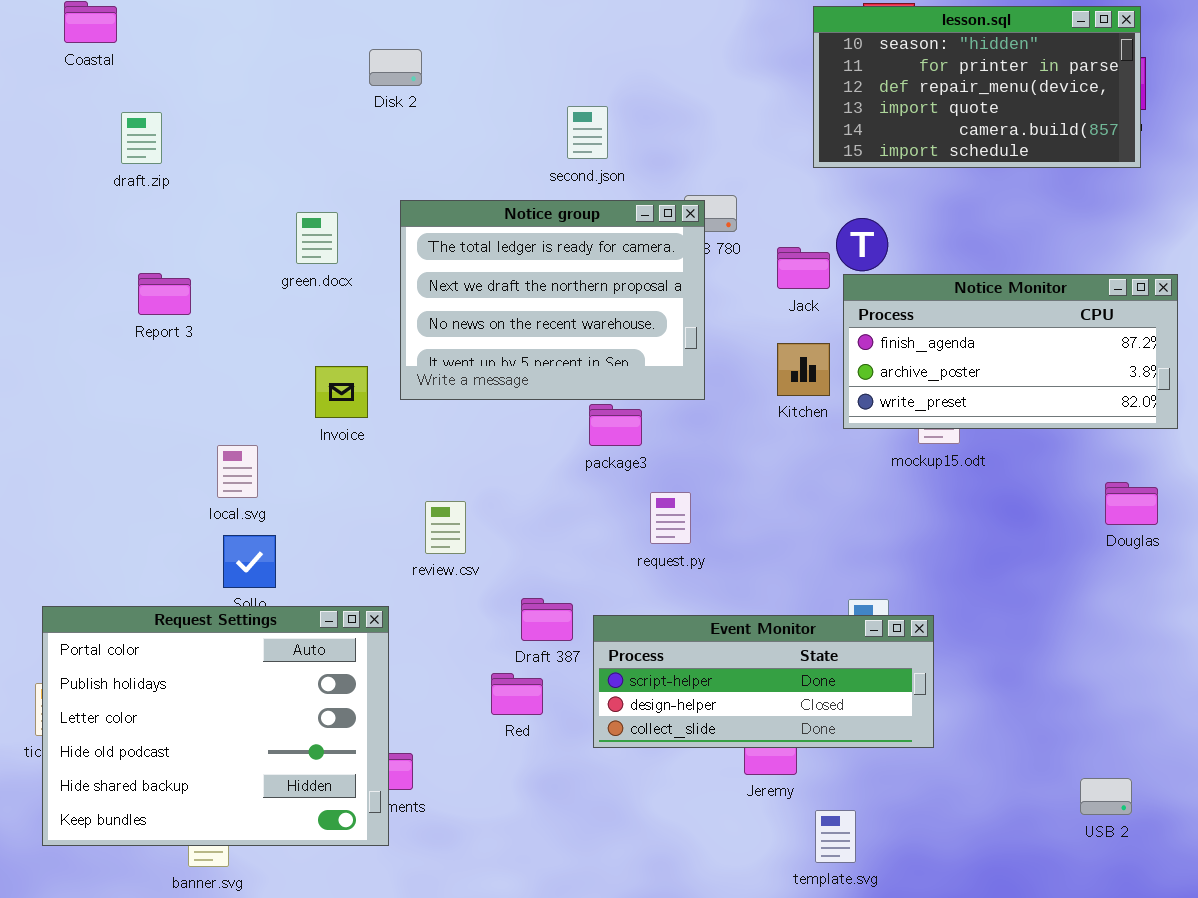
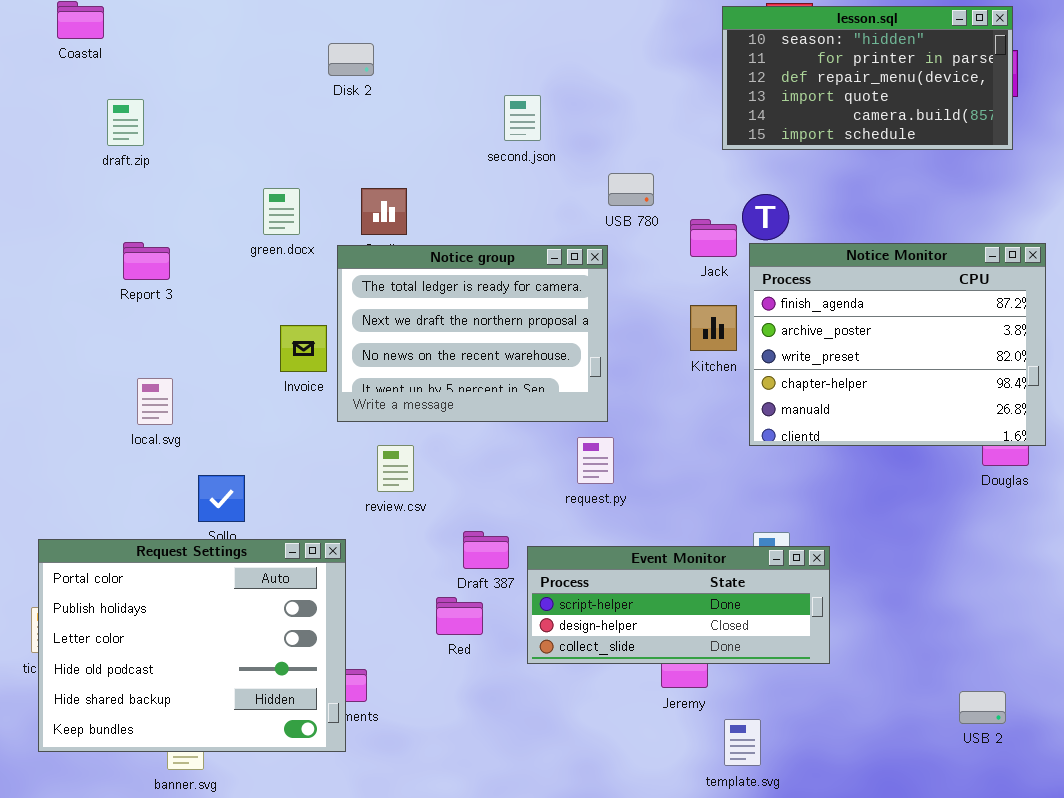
Notice group: [400,200,705,400] -> [337,245,608,422], moved
Notice Monitor: [843,274,1178,429] -> [749,243,1046,446], resized
local.svg: [217,445,258,498] -> [137,378,173,425], moved

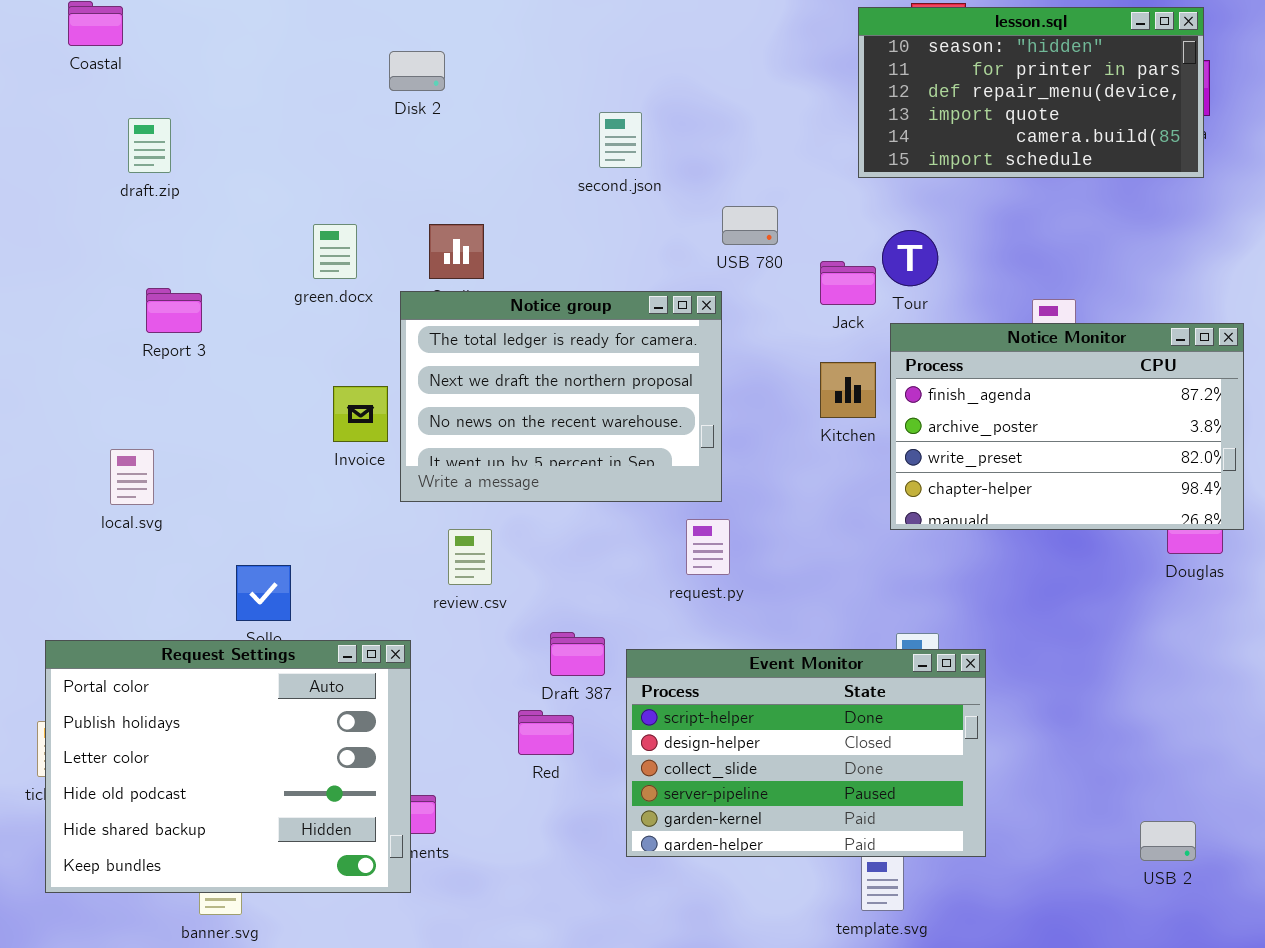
Notice Monitor: [749,243,1046,446] -> [890,323,1244,530], resized
local.svg: [137,378,173,425] -> [110,449,154,505], moved
Event Monitor: [527,546,830,664] -> [626,649,986,857], resized

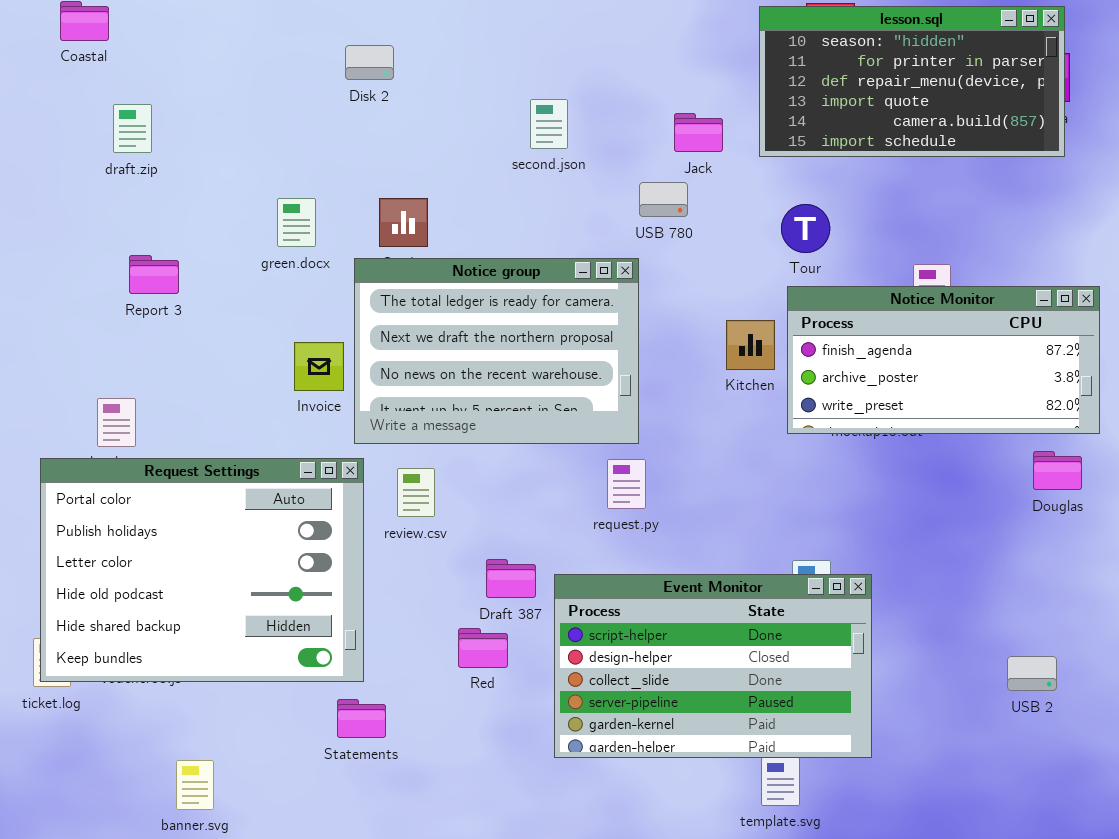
Jack: [820,261,876,305] -> [674,113,723,152], moved
Notice Monitor: [890,323,1244,530] -> [787,286,1100,434], resized
Request Settings: [45,640,411,893] -> [40,458,364,682], moved
USB 2: [1140,821,1196,861] -> [1007,656,1057,691], moved

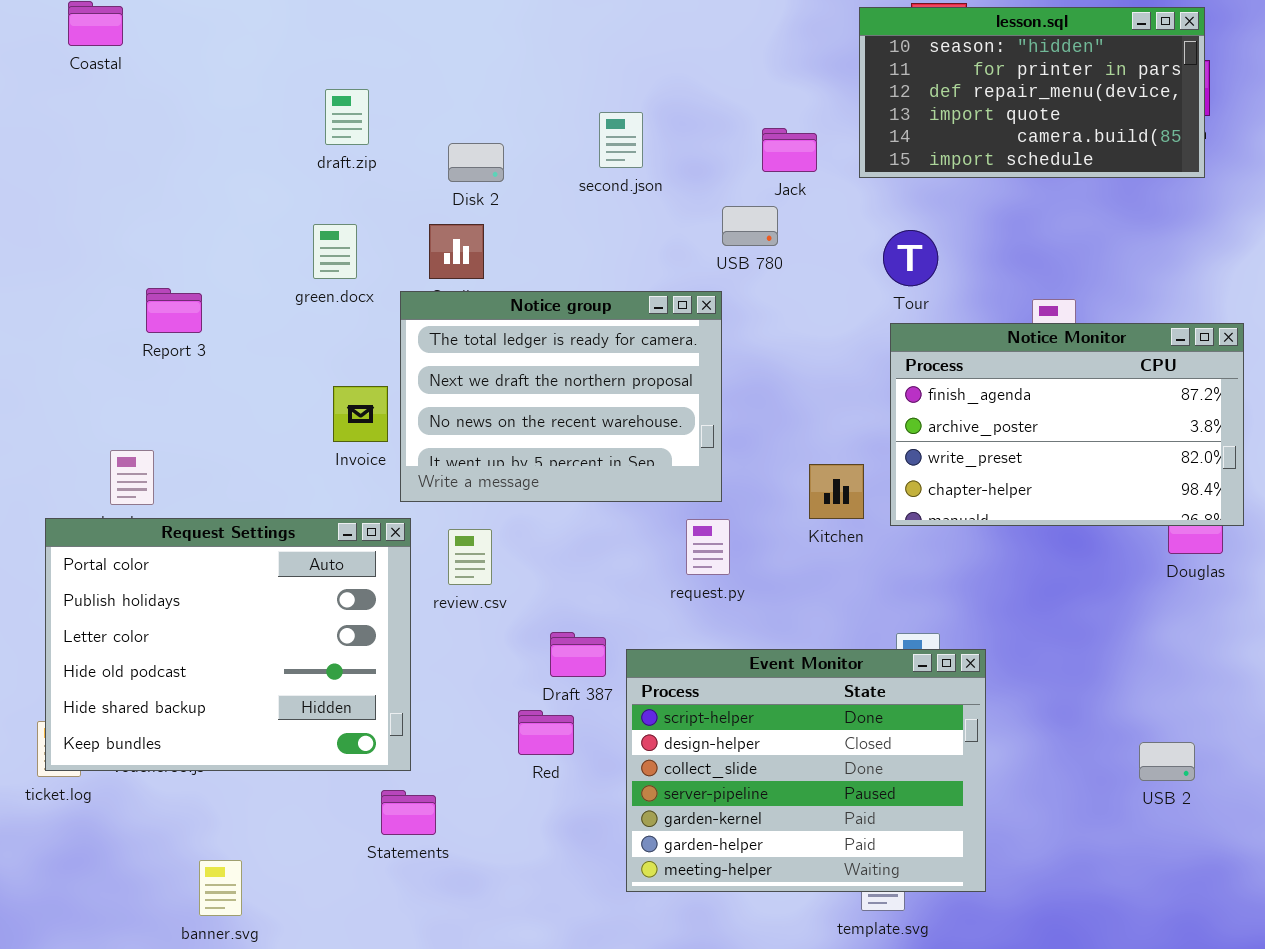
Disk 2: [345,45,394,80] -> [448,143,504,182], moved
draft.zip: [113,104,152,153] -> [325,89,369,145], moved
Notice Monitor: [787,286,1100,434] -> [890,323,1244,526], resized
Kitchen: [726,320,775,370] -> [809,464,864,519], moved
Event Monitor: [554,574,872,758] -> [626,649,986,892], resized

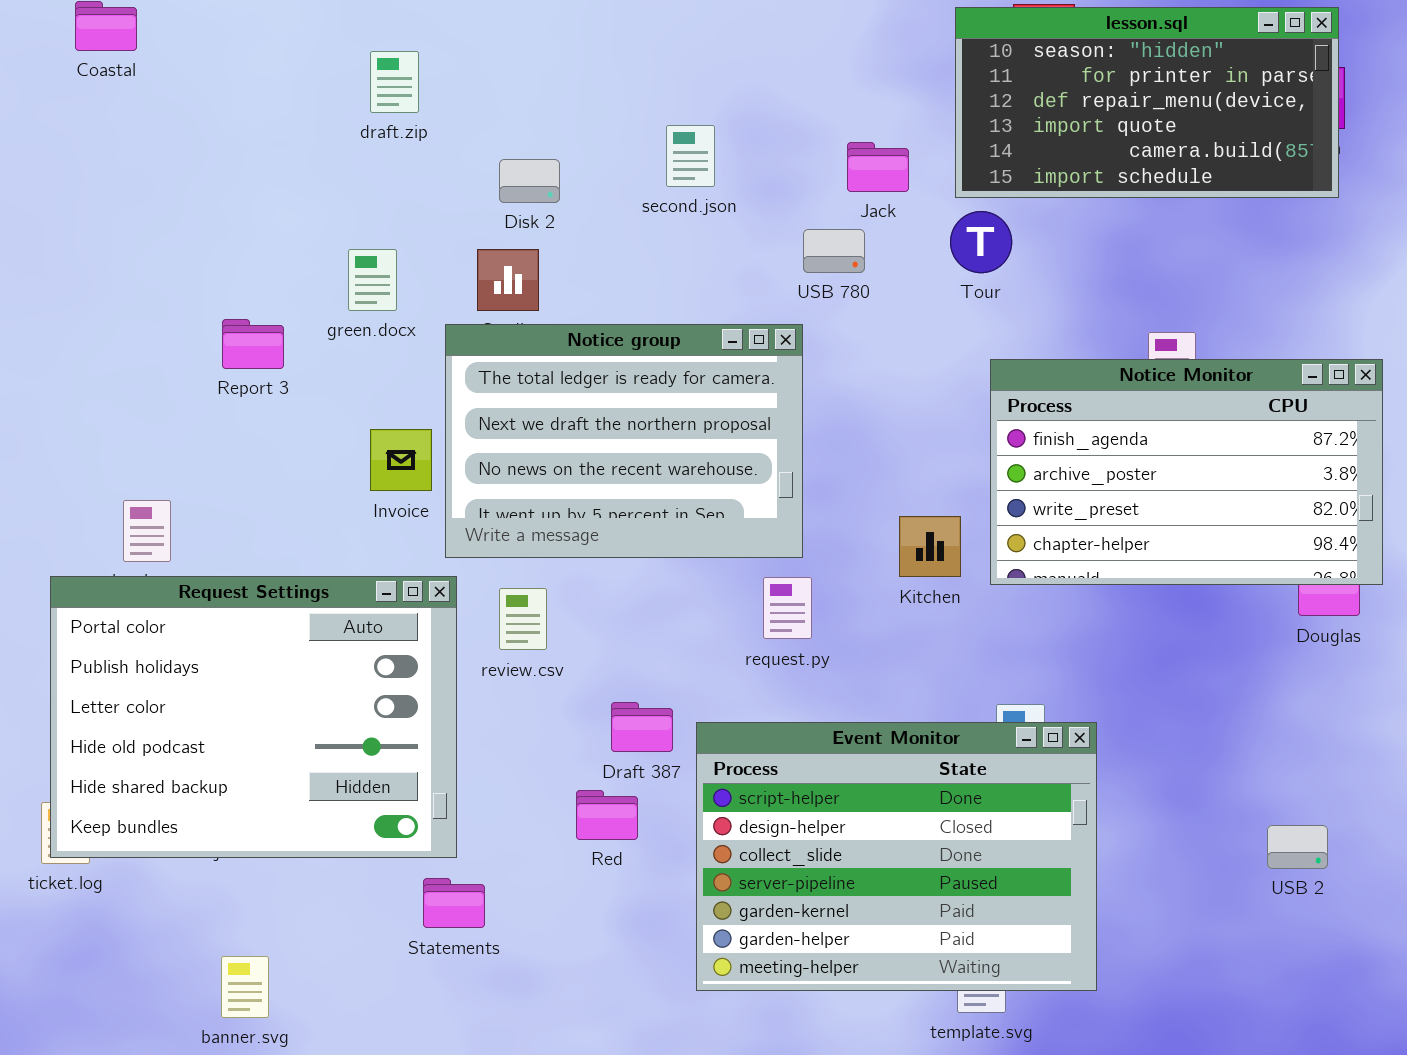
draft.zip: [325,89,369,145] -> [370,51,419,113], moved
Tour: [883,230,938,286] -> [950,211,1012,273], moved
Report 3: [146,288,202,333] -> [222,319,284,369], moved

